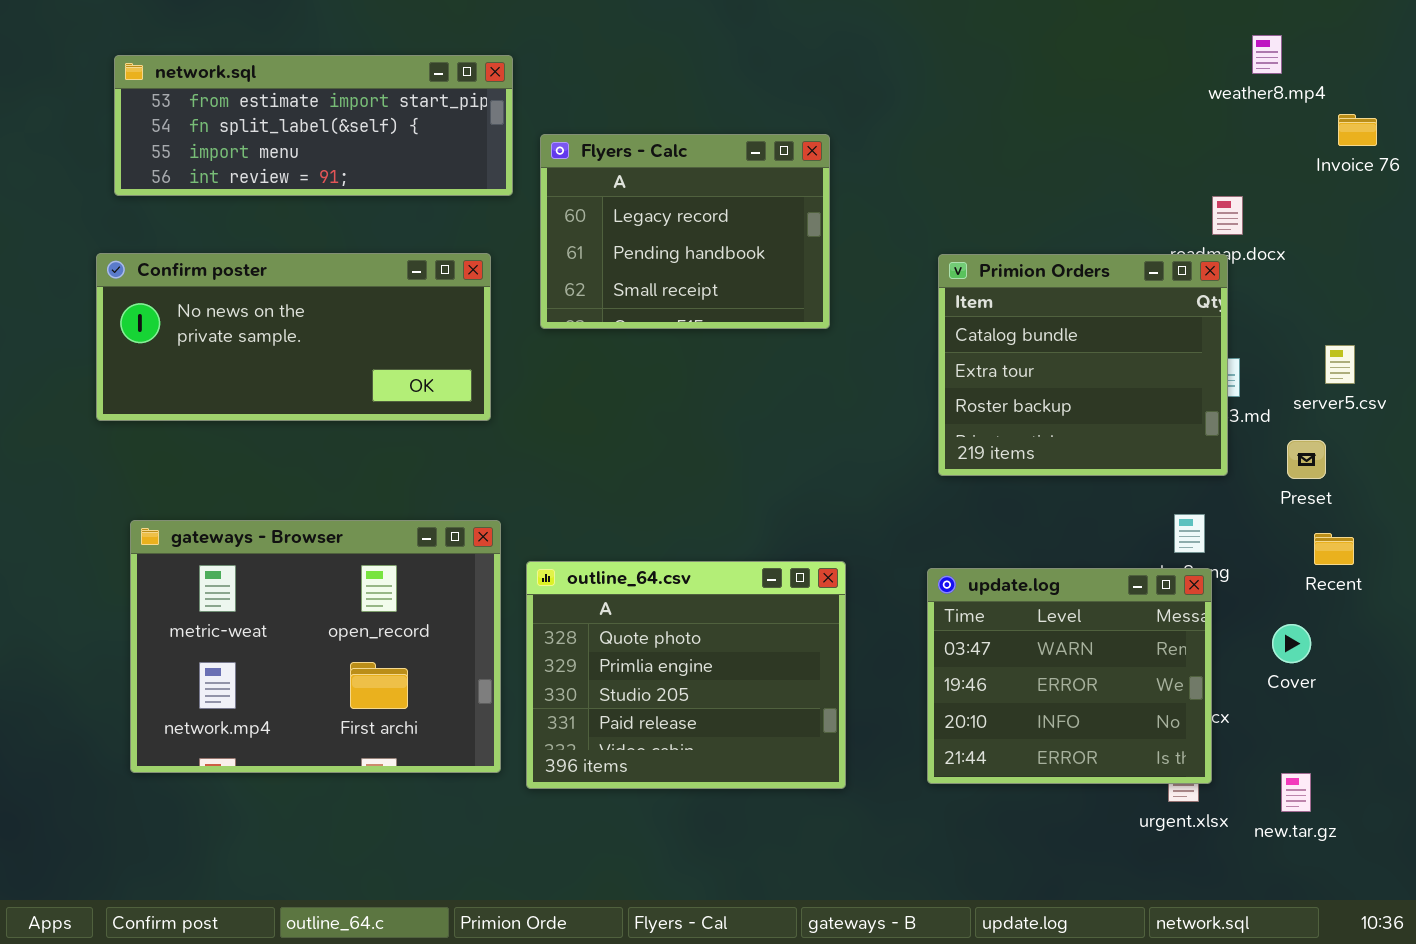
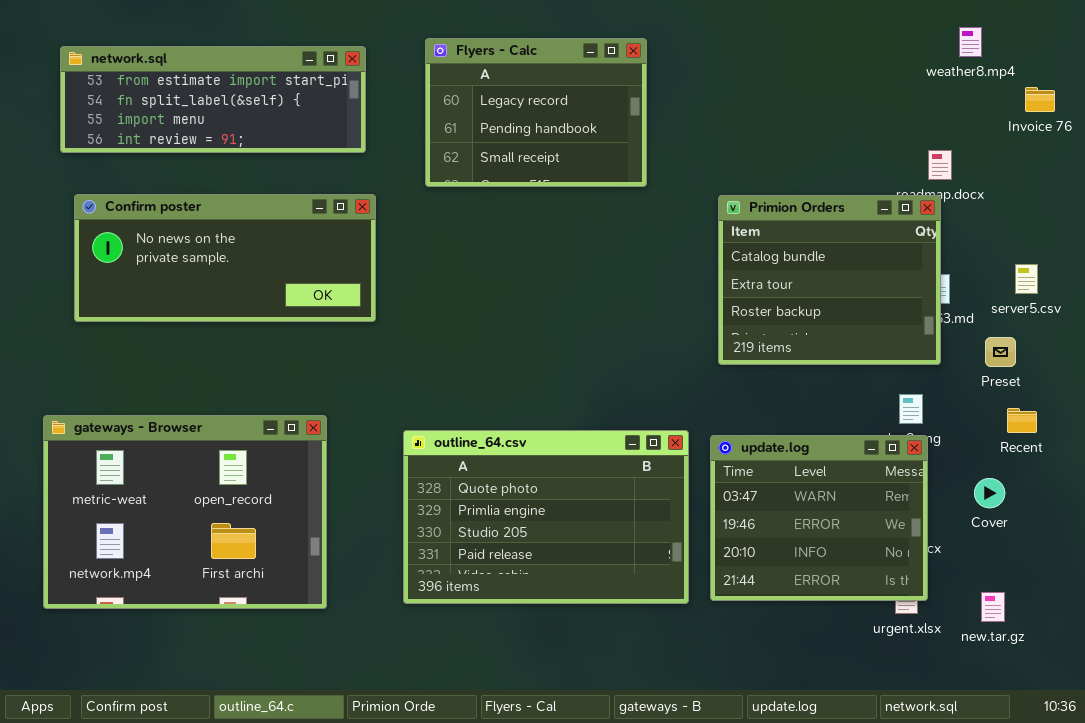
network.sql: [114,55,513,196] -> [60,46,366,153], moved
Flyers - Calc: [540,134,830,329] -> [425,38,647,187], moved
gateways - Browser: [130,520,501,773] -> [43,415,327,609], moved
outline_64.csv: [526,561,846,789] -> [403,430,689,604], resized

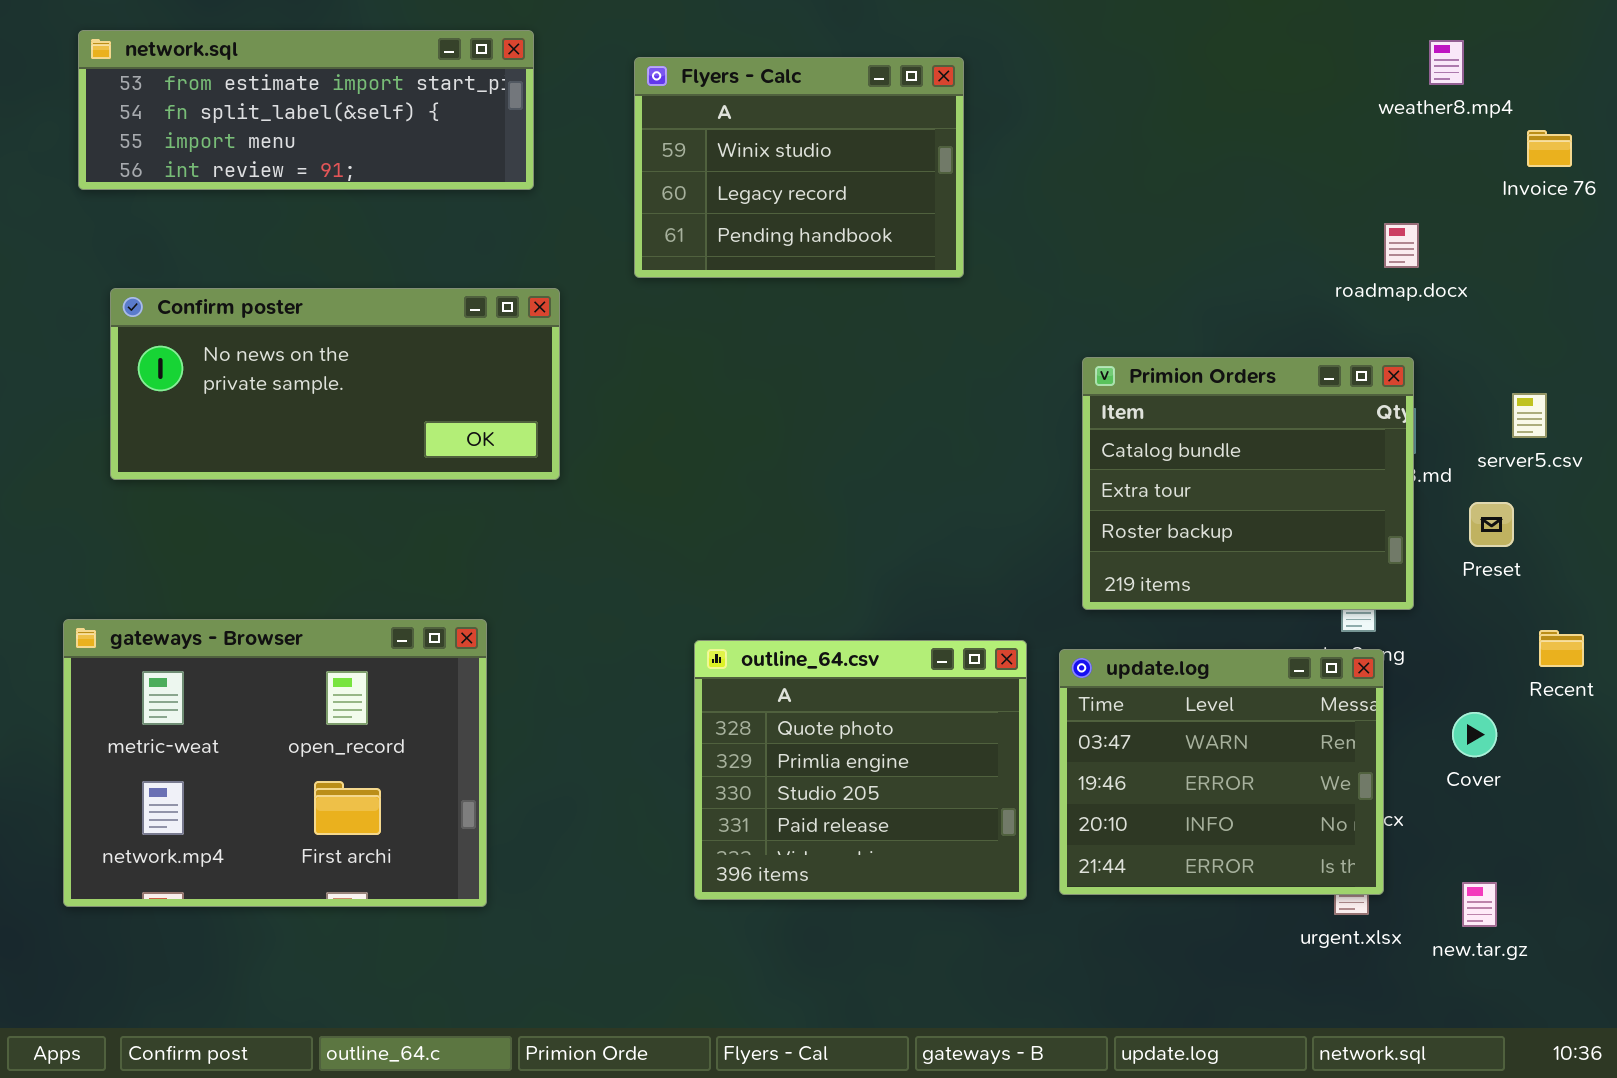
Flyers - Calc: [425,38,647,187] -> [634,57,964,278], scrolled up 1 row
network.sql: [60,46,366,153] -> [78,30,534,190], moved
Primion Orders: [718,195,941,365] -> [1082,357,1414,610], moved
Recent: [1007,408,1037,433] -> [1539,630,1584,667], moved
outline_64.csv: [403,430,689,604] -> [694,640,1027,900], resized

